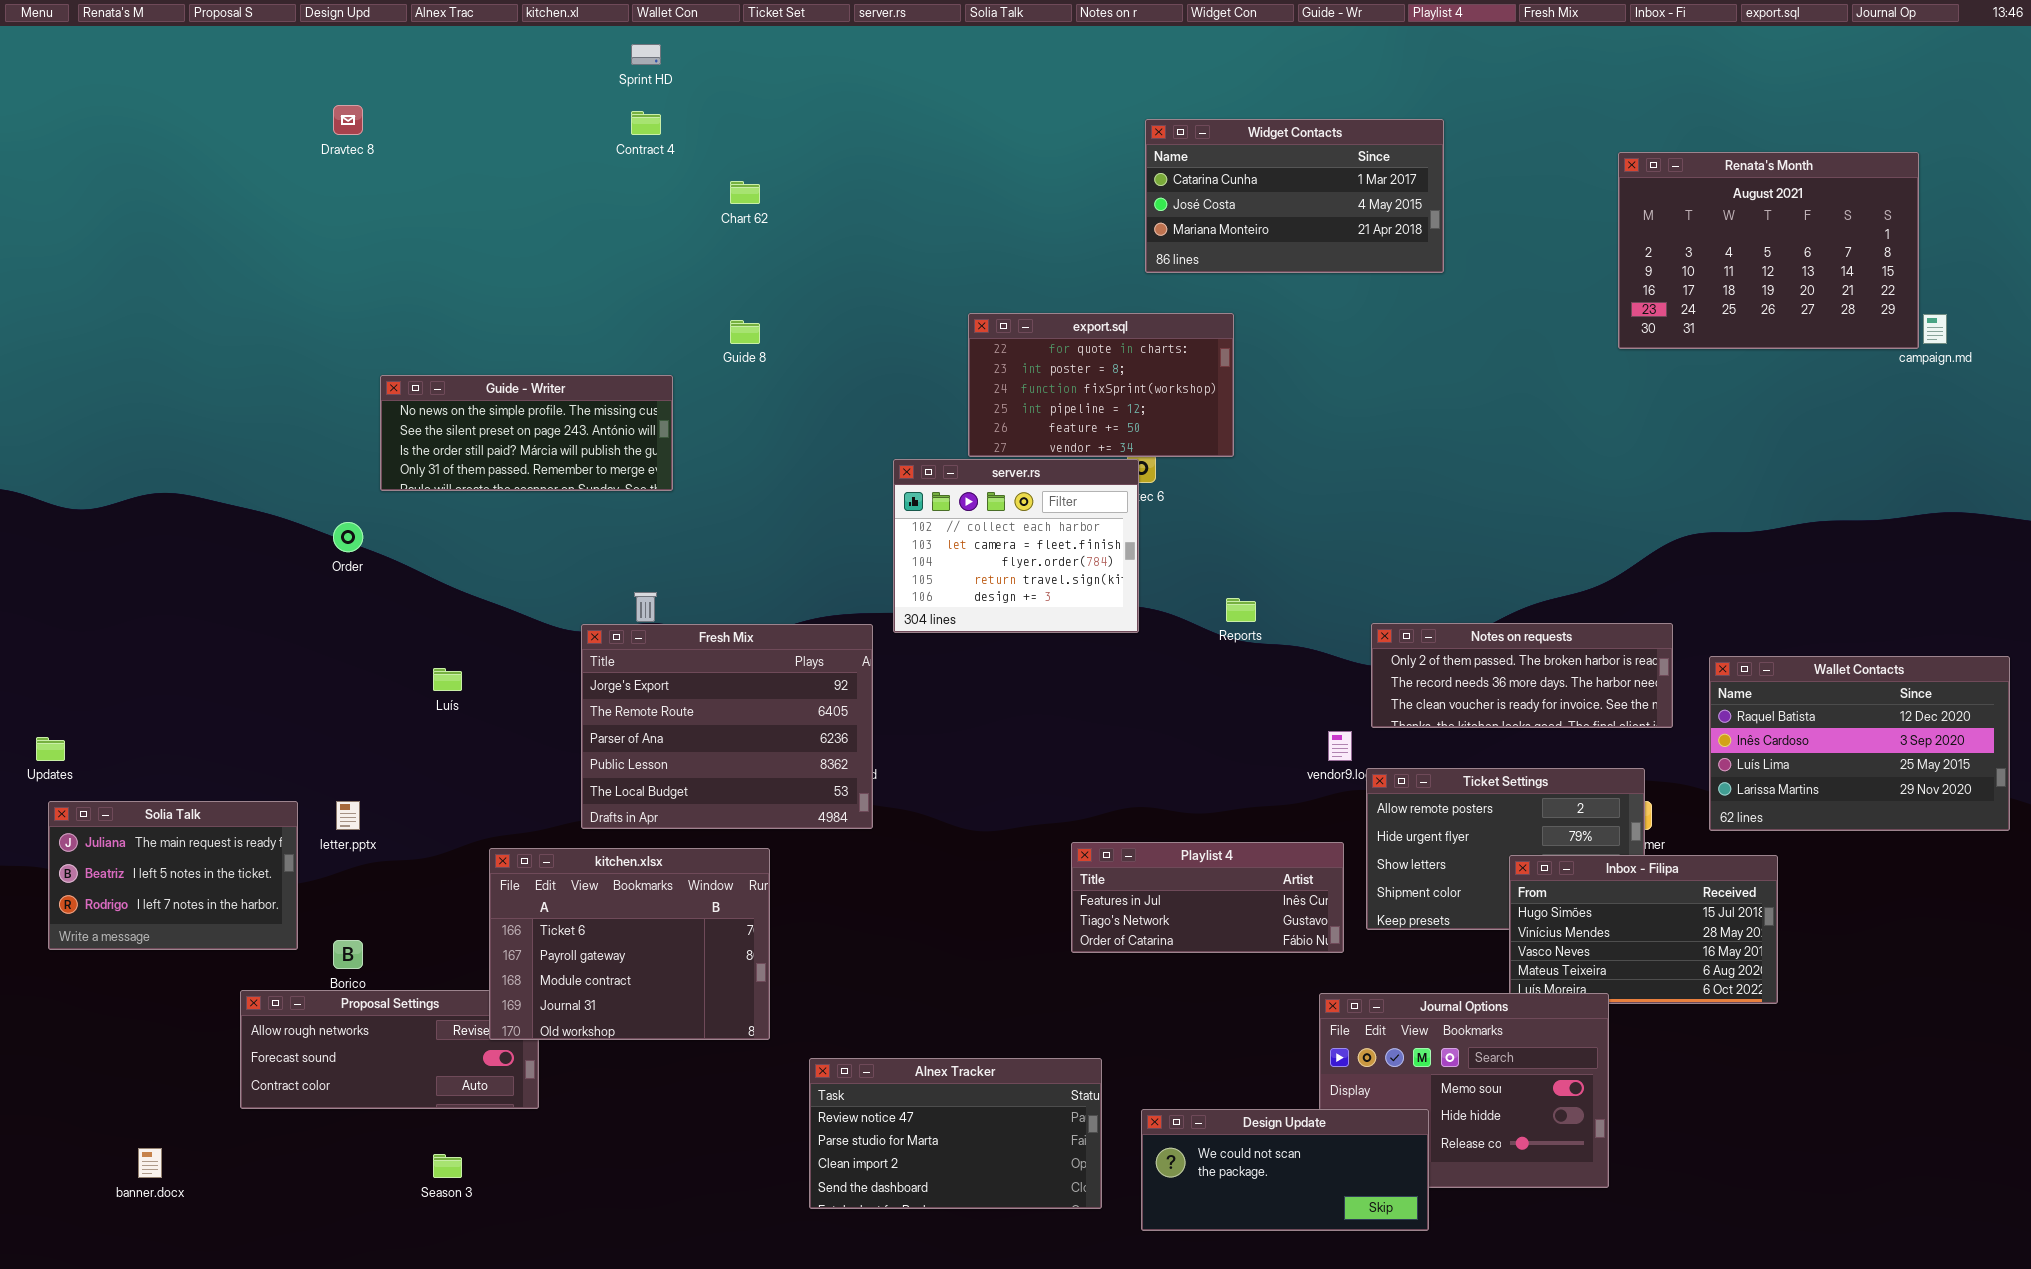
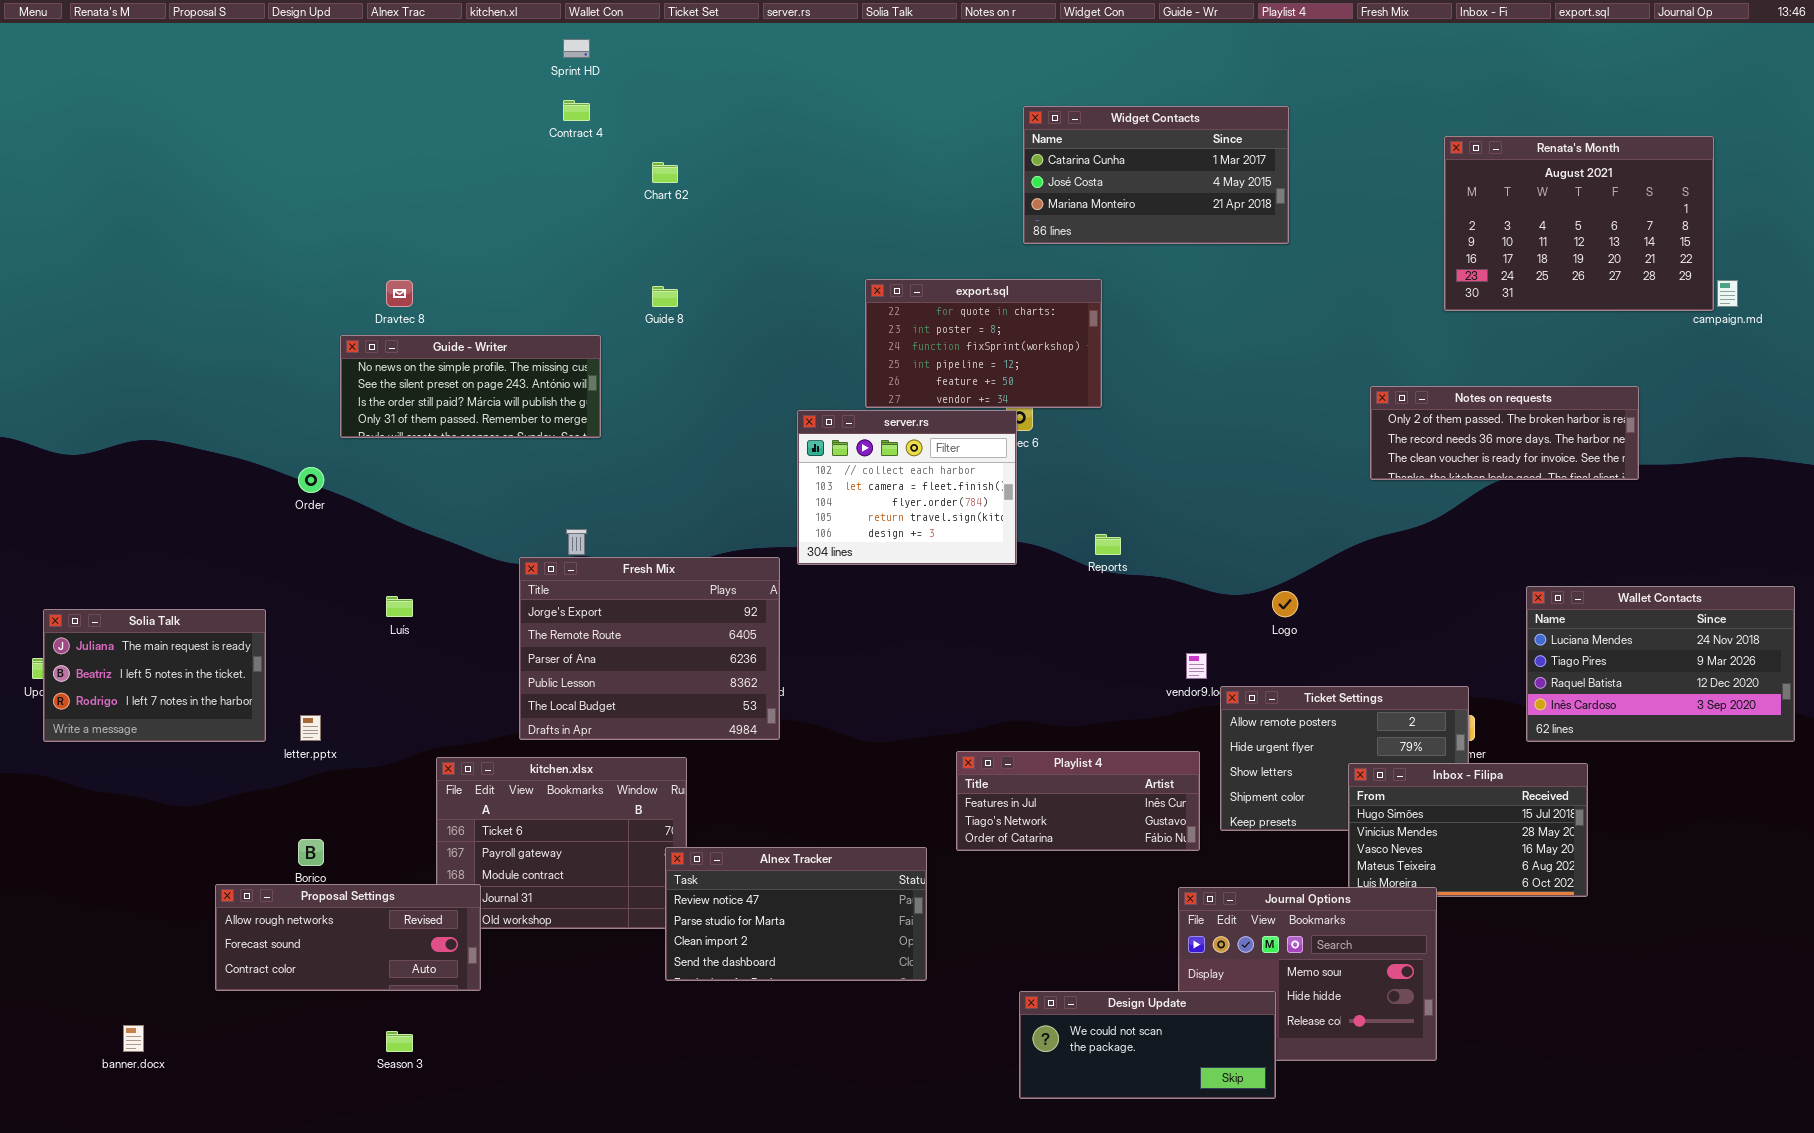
Dravtec 8: [333,105,363,135] -> [386,280,413,307], moved
Notes on requests: [1371,623,1673,728] -> [1370,386,1639,480], moved
Wallet Contacts: [1709,656,2010,831] -> [1526,586,1795,742], scrolled up 2 rows
Solia Talk: [48,801,298,950] -> [43,609,266,742], moved
Proposal Settings: [240,990,539,1109] -> [215,884,481,991], raised
Alnex Tracker: [809,1058,1102,1209] -> [665,847,927,981], moved

